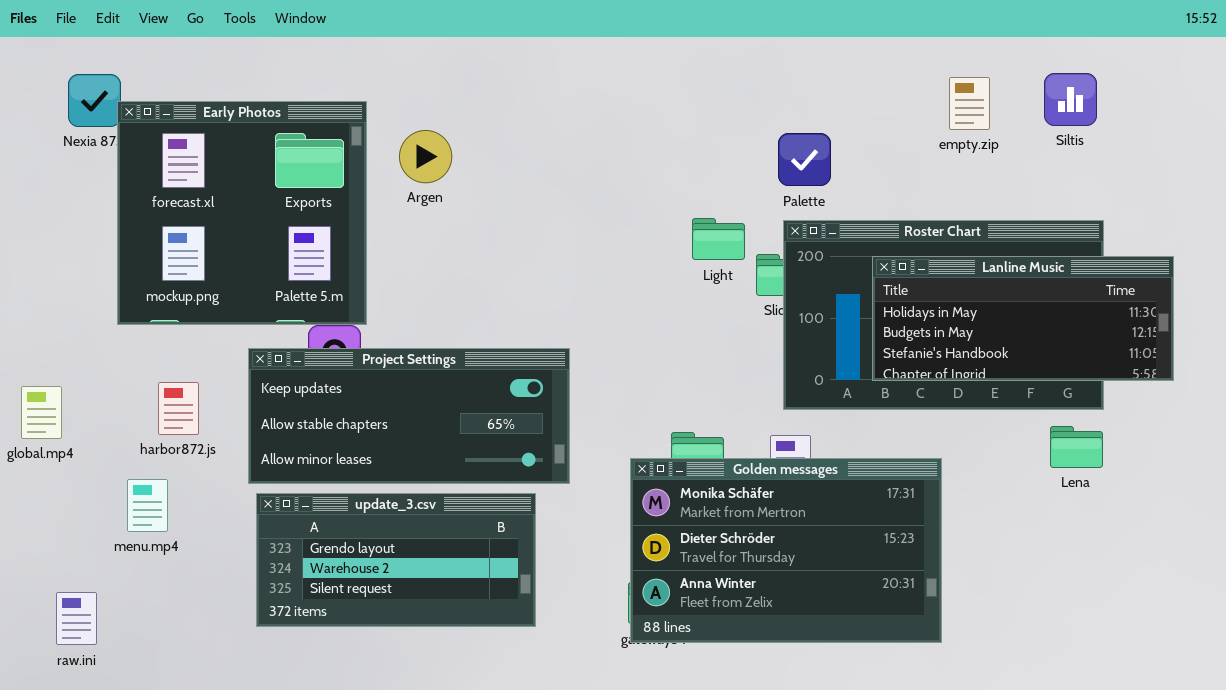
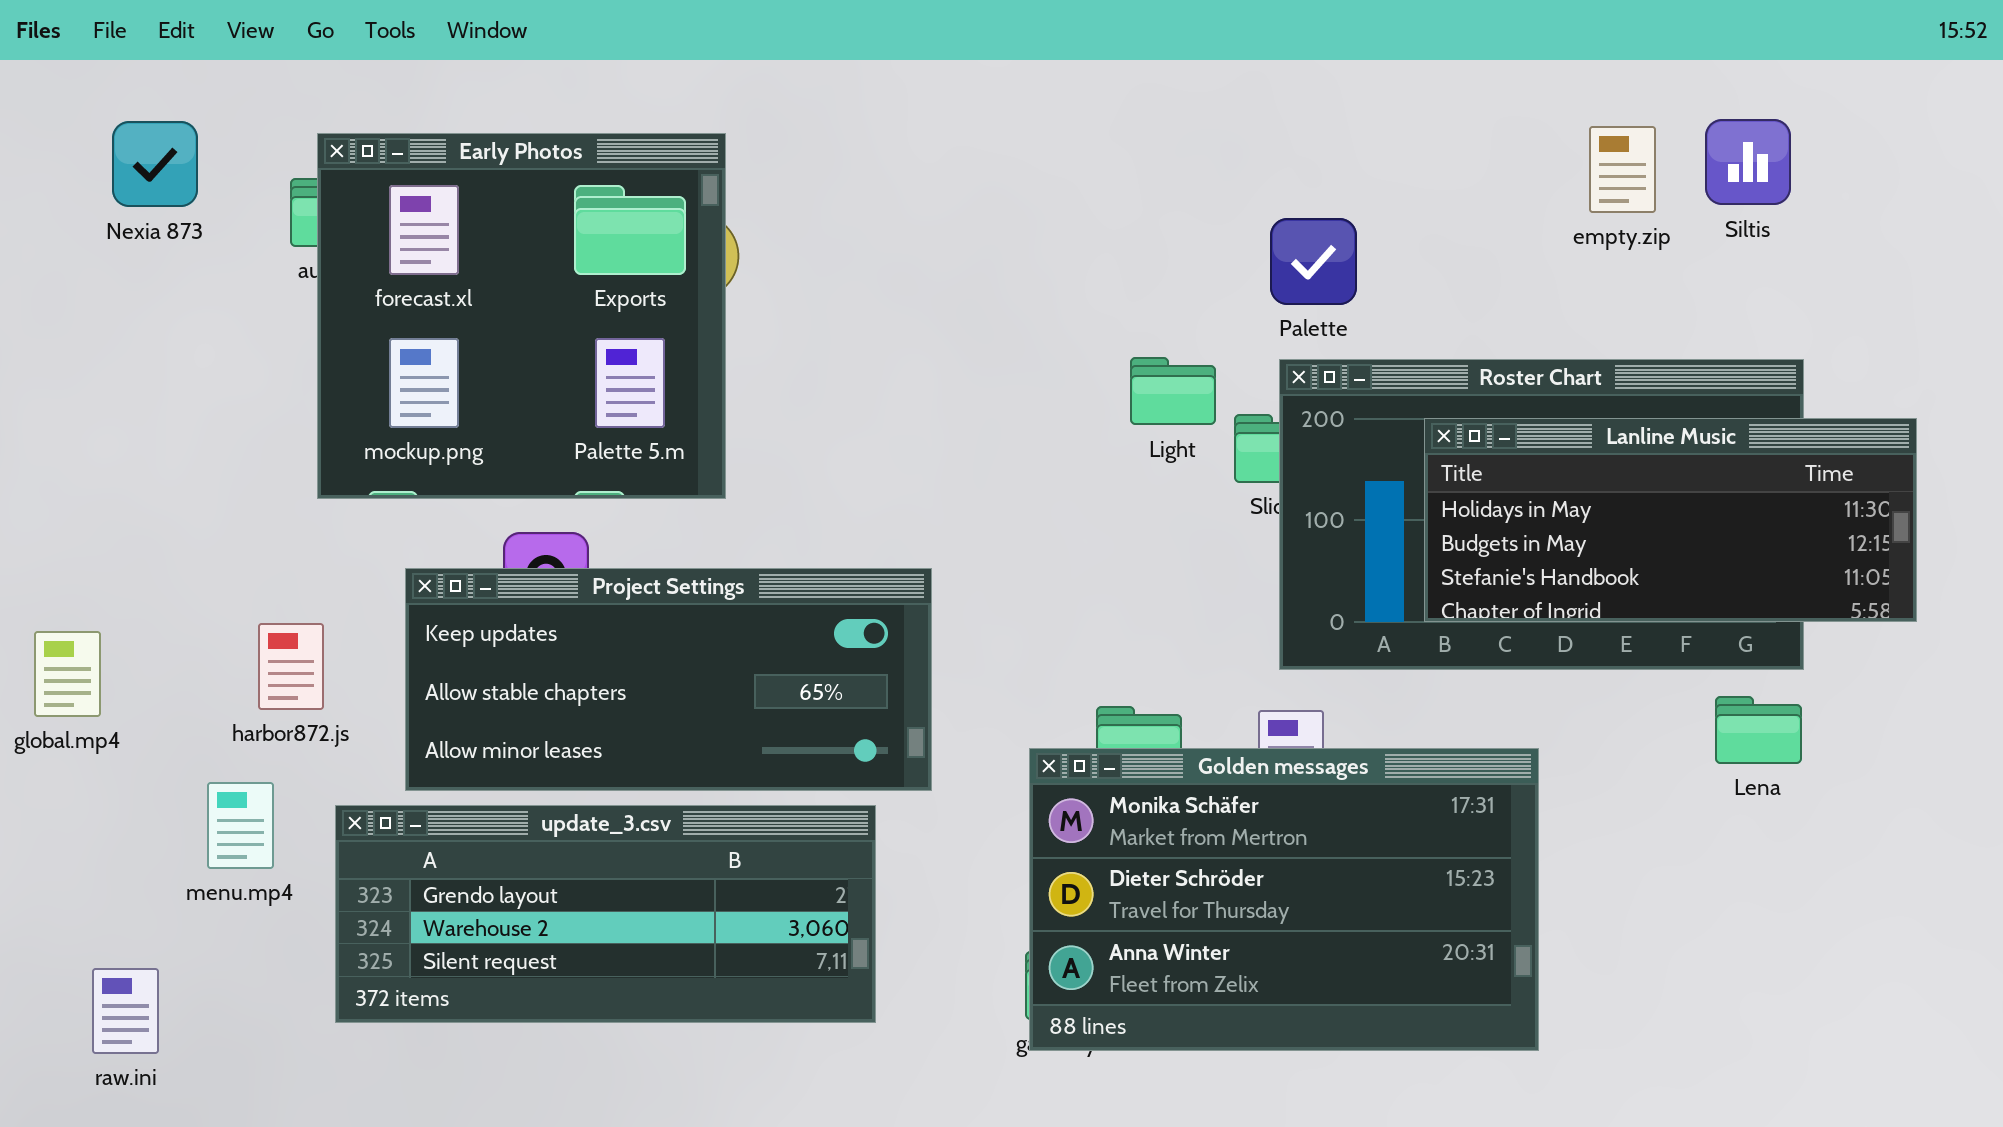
empty.zip: [949,77,990,130] -> [1589,126,1656,213], moved
Early Photos: [117,101,367,325] -> [317,133,726,499], moved
update_3.csv: [256,493,536,627] -> [335,805,876,1023], resized

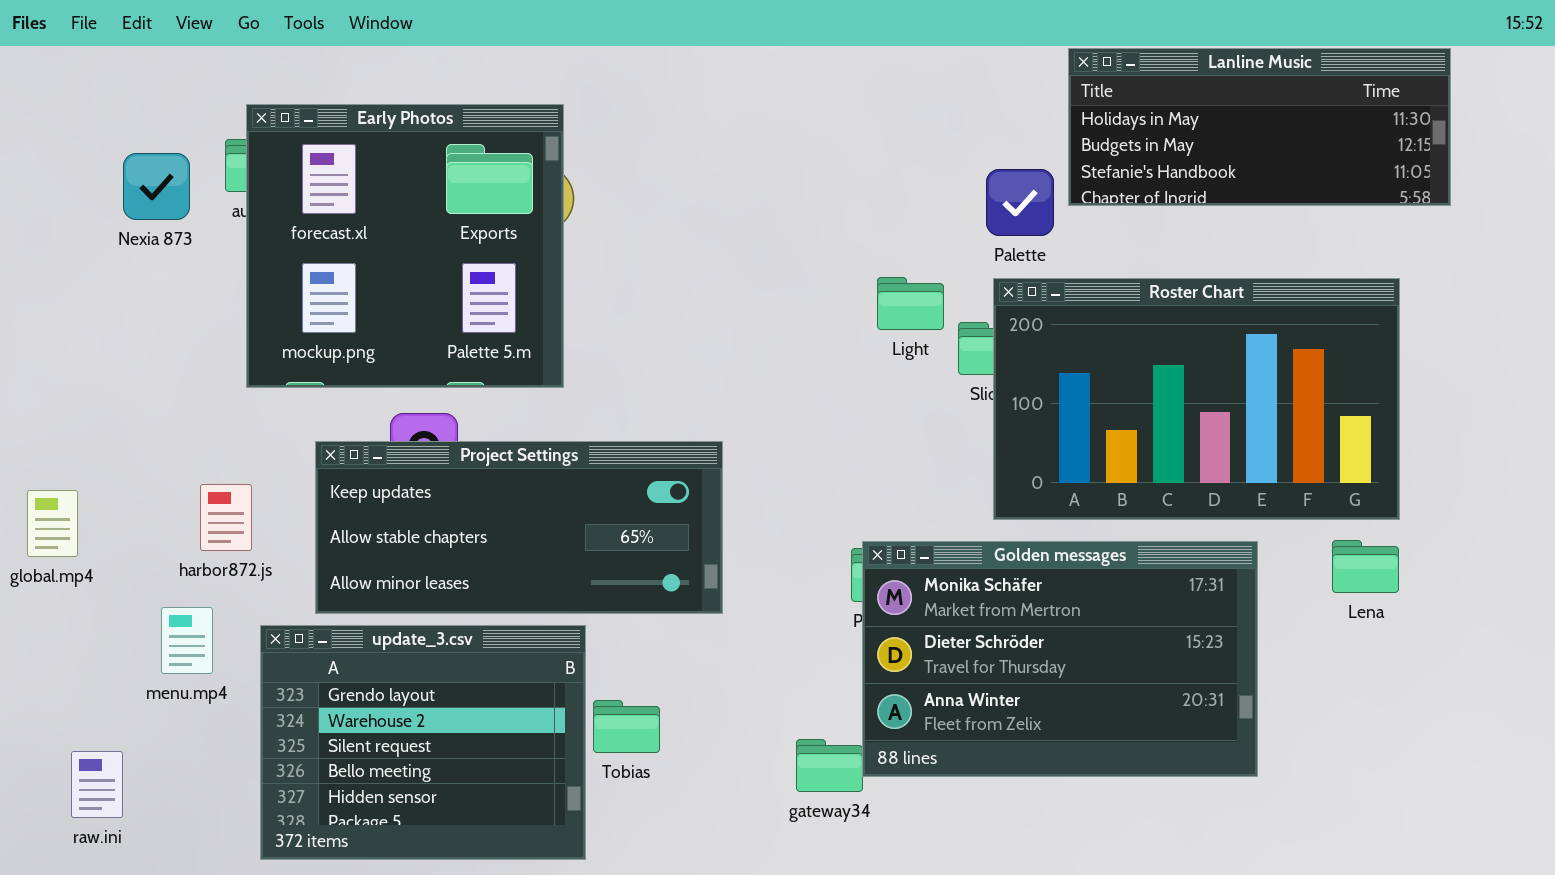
Nexia 873: [112,121,198,207] -> [123,153,190,220], moved
Lanline Music: [1424,418,1917,622] -> [1068,48,1451,206], moved
Golden messages: [1029,748,1539,1051] -> [862,541,1258,777], moved
update_3.csv: [335,805,876,1023] -> [260,625,586,860], resized

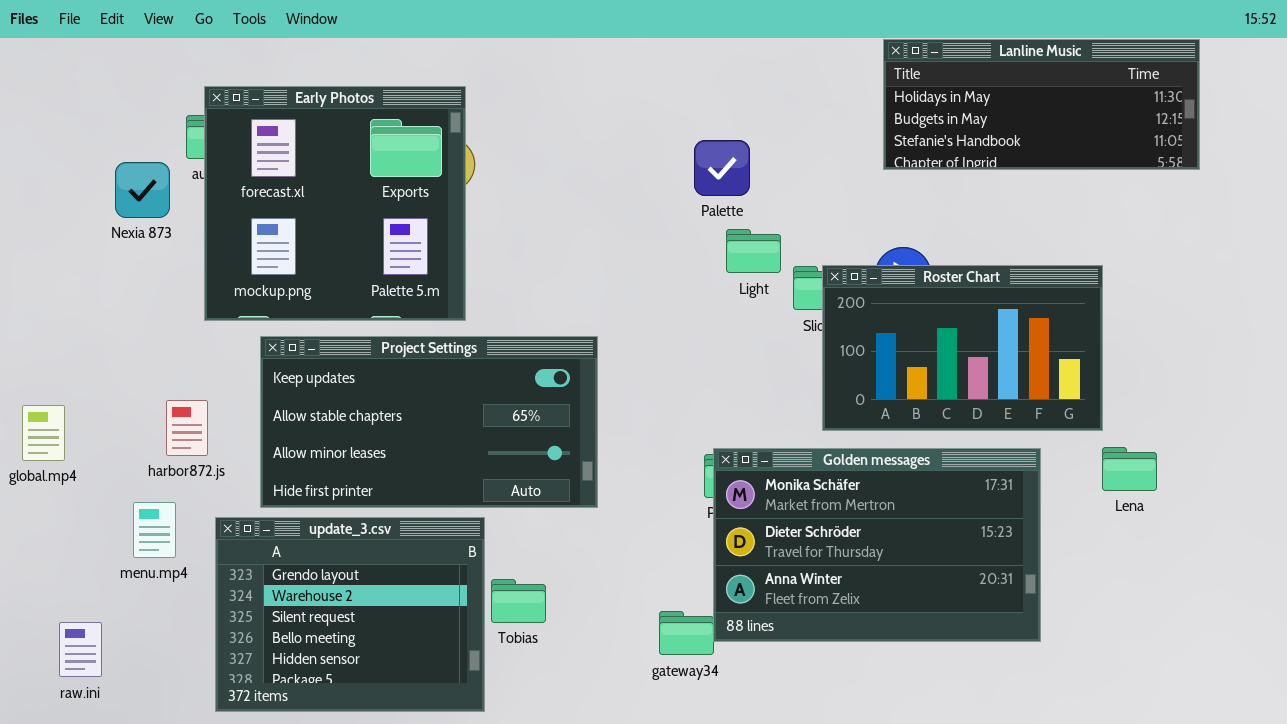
Nexia 873: [123,153,190,220] -> [115,162,170,218], moved
Palette: [986,169,1054,236] -> [694,140,750,196], moved
Roster Chart: [993,278,1400,520] -> [822,265,1103,431], resized
Project Settings: [315,441,723,614] -> [260,336,598,508], resized

